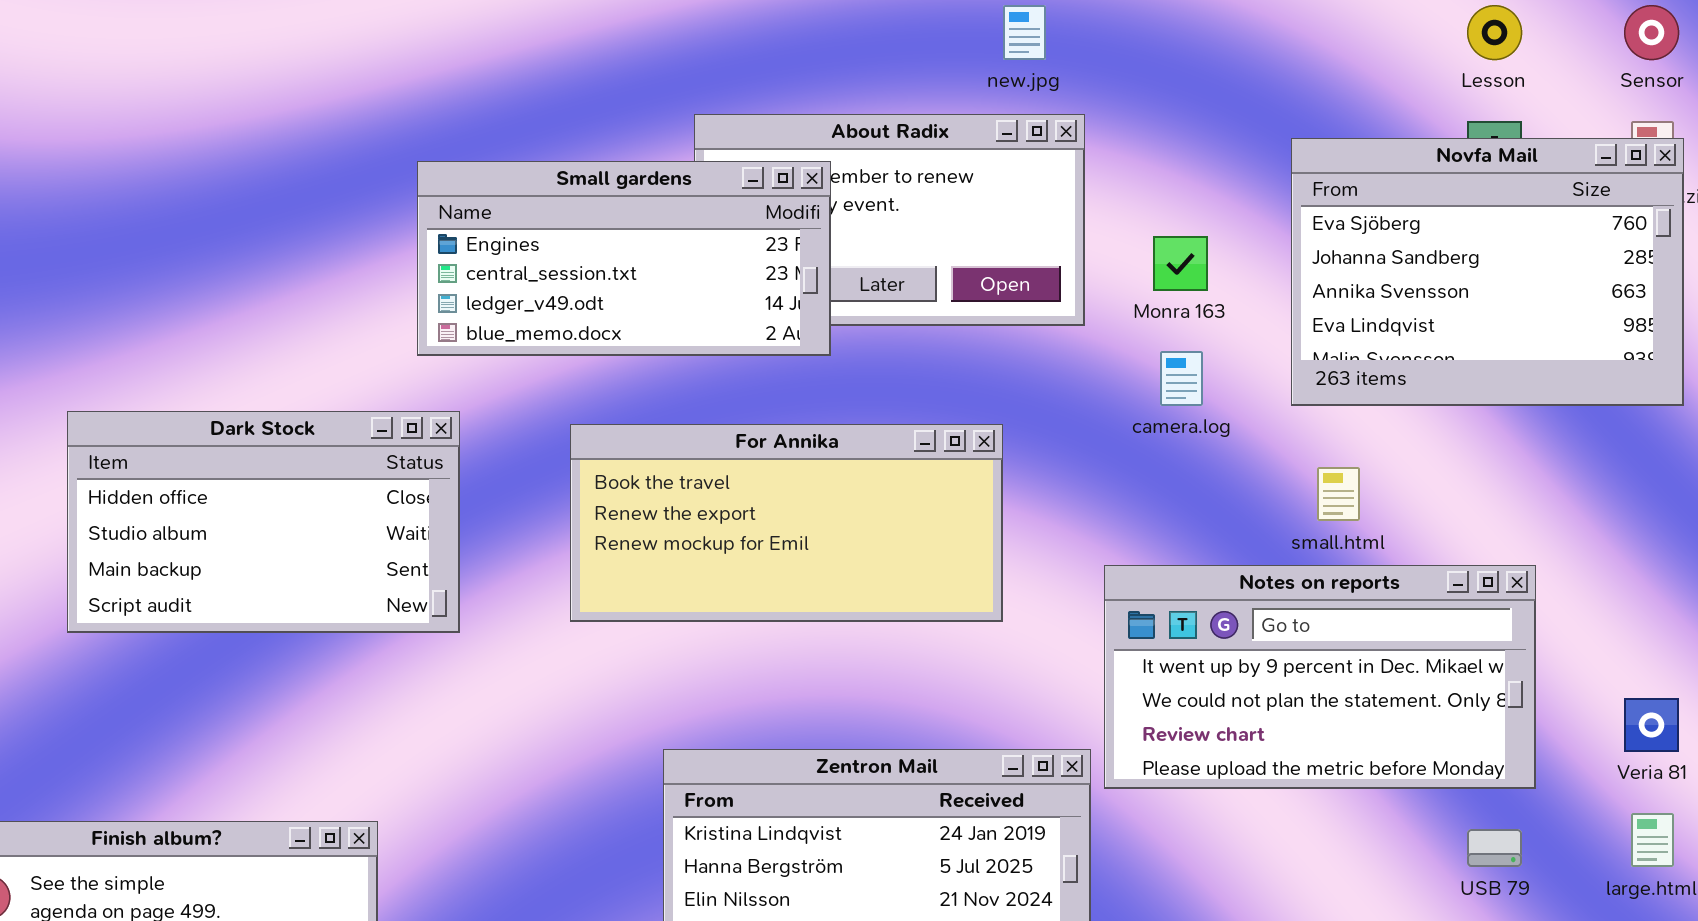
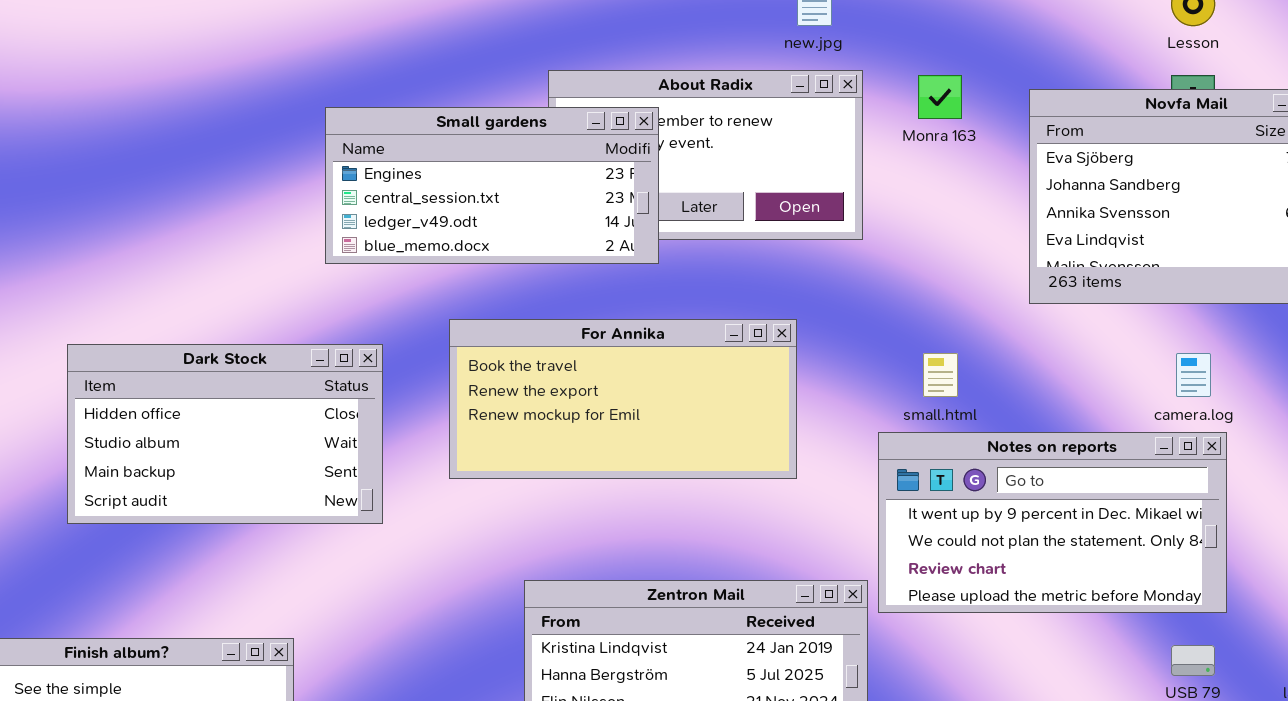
Monra 163: [1153,236,1208,291] -> [918,75,962,119], moved
camera.log: [1160,351,1203,406] -> [1176,353,1211,397], moved
Dark Stock: [67,411,460,633] -> [67,344,383,524], moved
small.html: [1317,467,1360,521] -> [923,353,958,397], moved

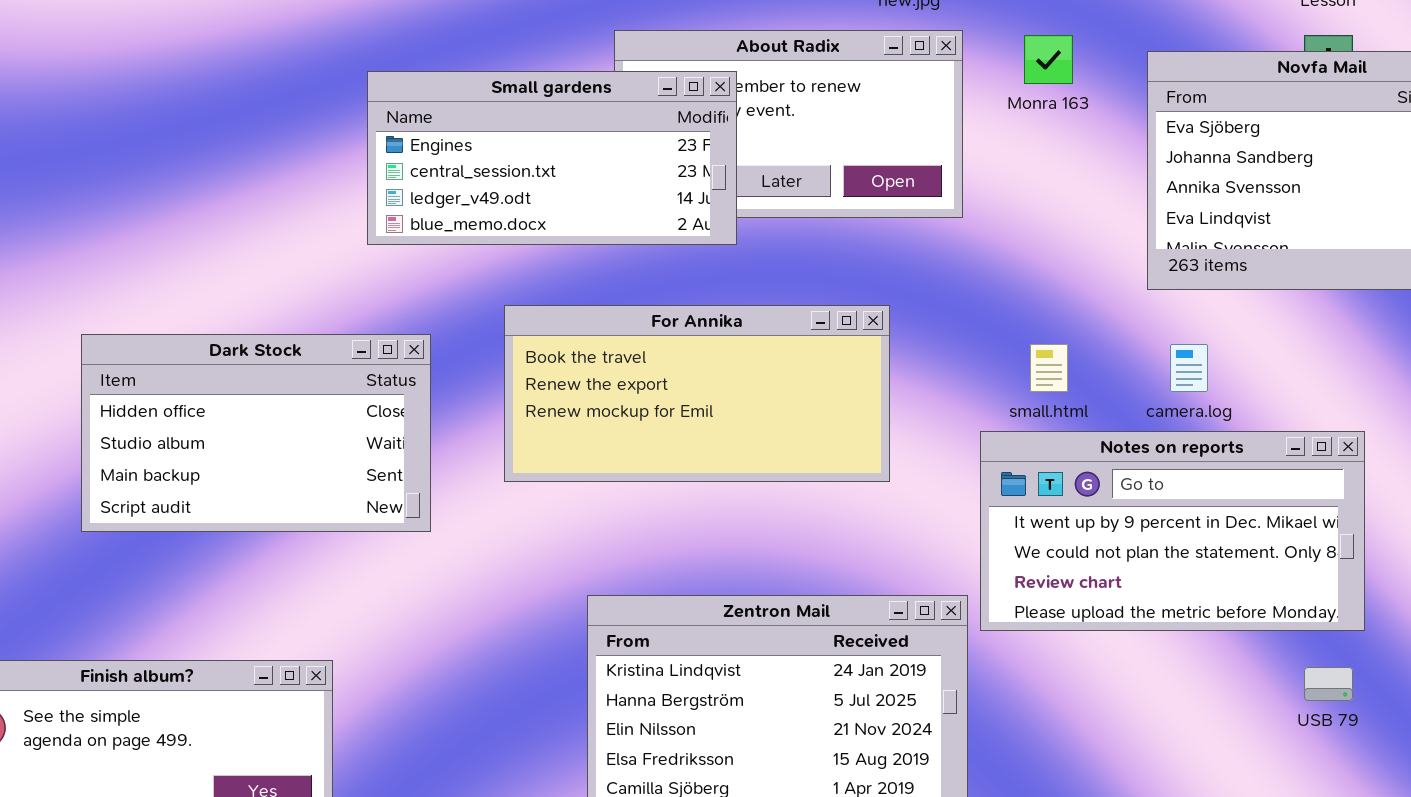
camera.log: [1176,353,1211,397] -> [1170,344,1208,392], moved

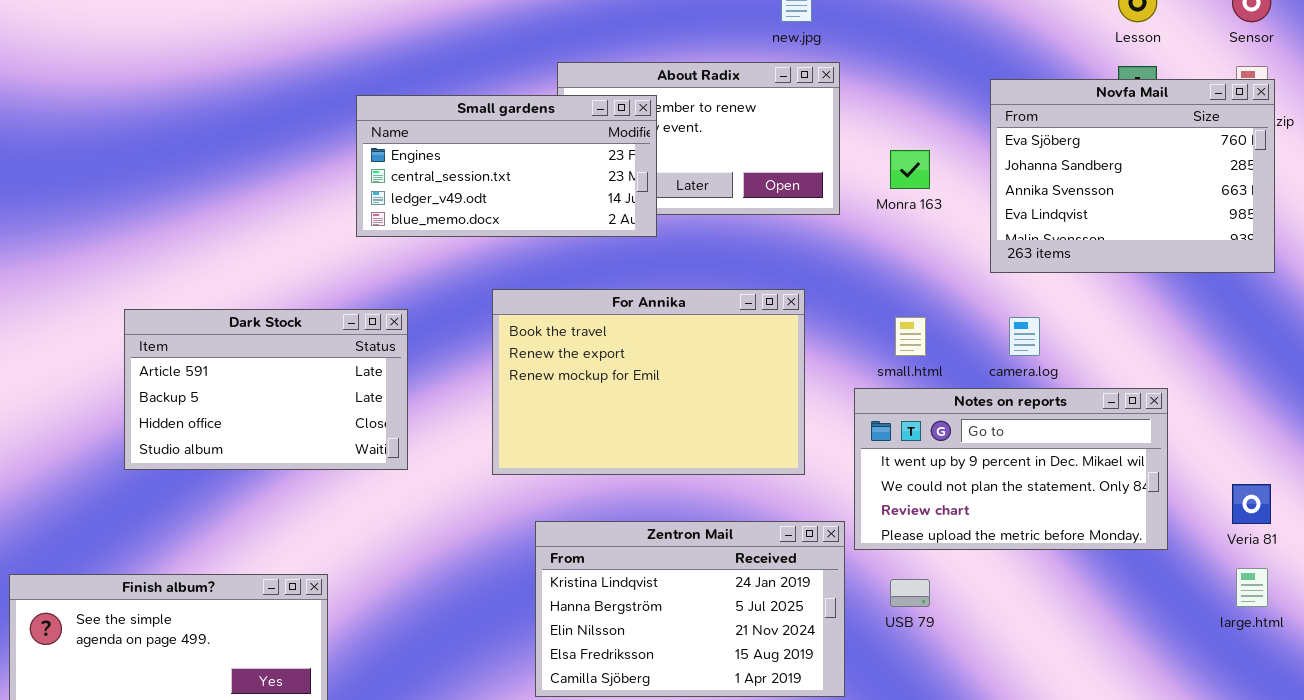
Monra 163: [1024,35,1073,84] -> [890,150,930,189], moved
For Annika: [504,305,890,482] -> [492,289,805,475], moved, resized
Dark Stock: [81,334,431,532] -> [124,309,408,470], scrolled up 2 rows
USB 79: [1304,667,1353,701] -> [890,579,930,607], moved

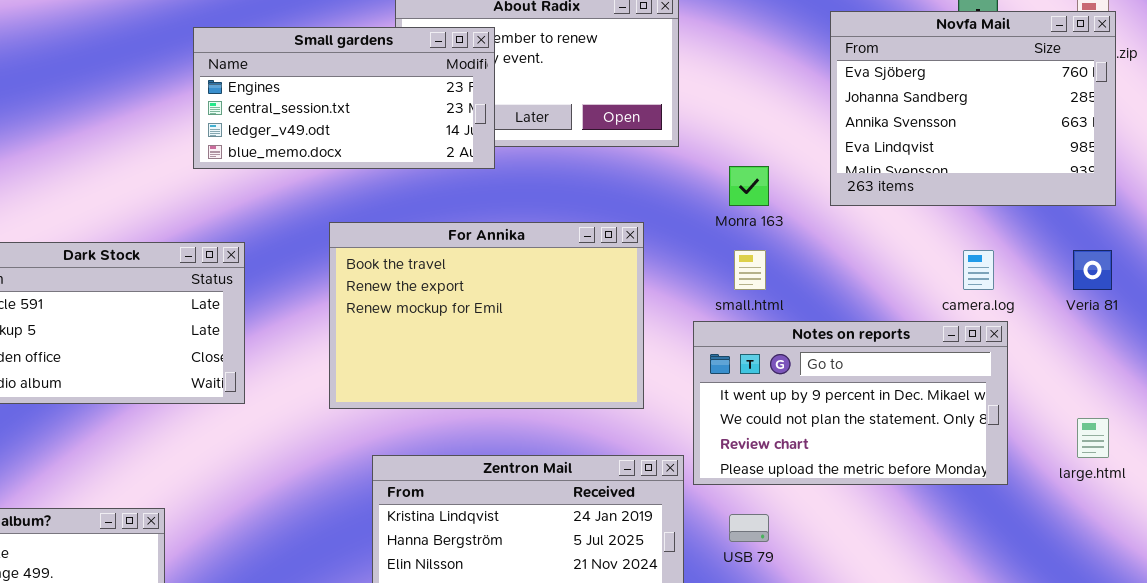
Monra 163: [890,150,930,189] -> [729,166,769,206], moved
camera.log: [1009,317,1040,356] -> [963,250,994,290], moved
Veria 81: [1232,484,1271,524] -> [1073,250,1112,290], moved
large.html: [1236,568,1268,607] -> [1077,418,1109,458], moved

